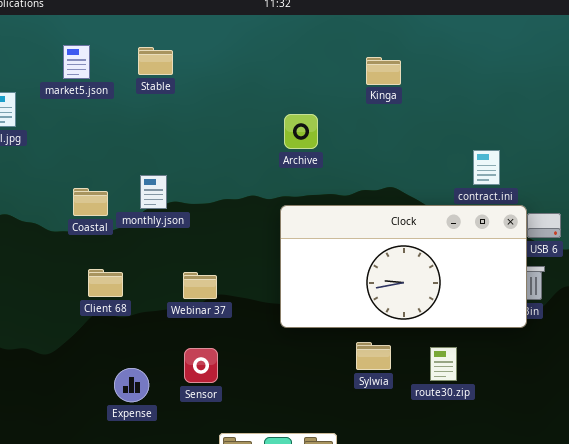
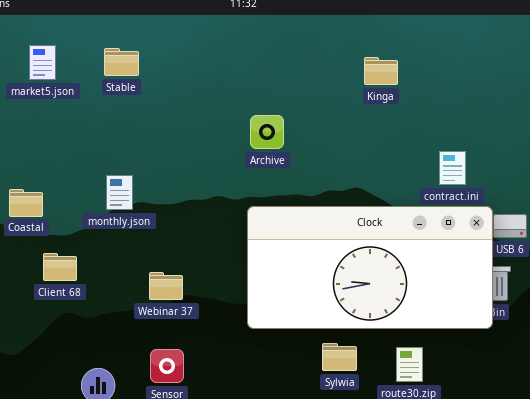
Kinga: [366,57,401,85] -> [364,57,398,85], moved
Coastal: [73,188,108,216] -> [9,189,43,217], moved
Client 68: [88,269,123,297] -> [43,253,77,281], moved

